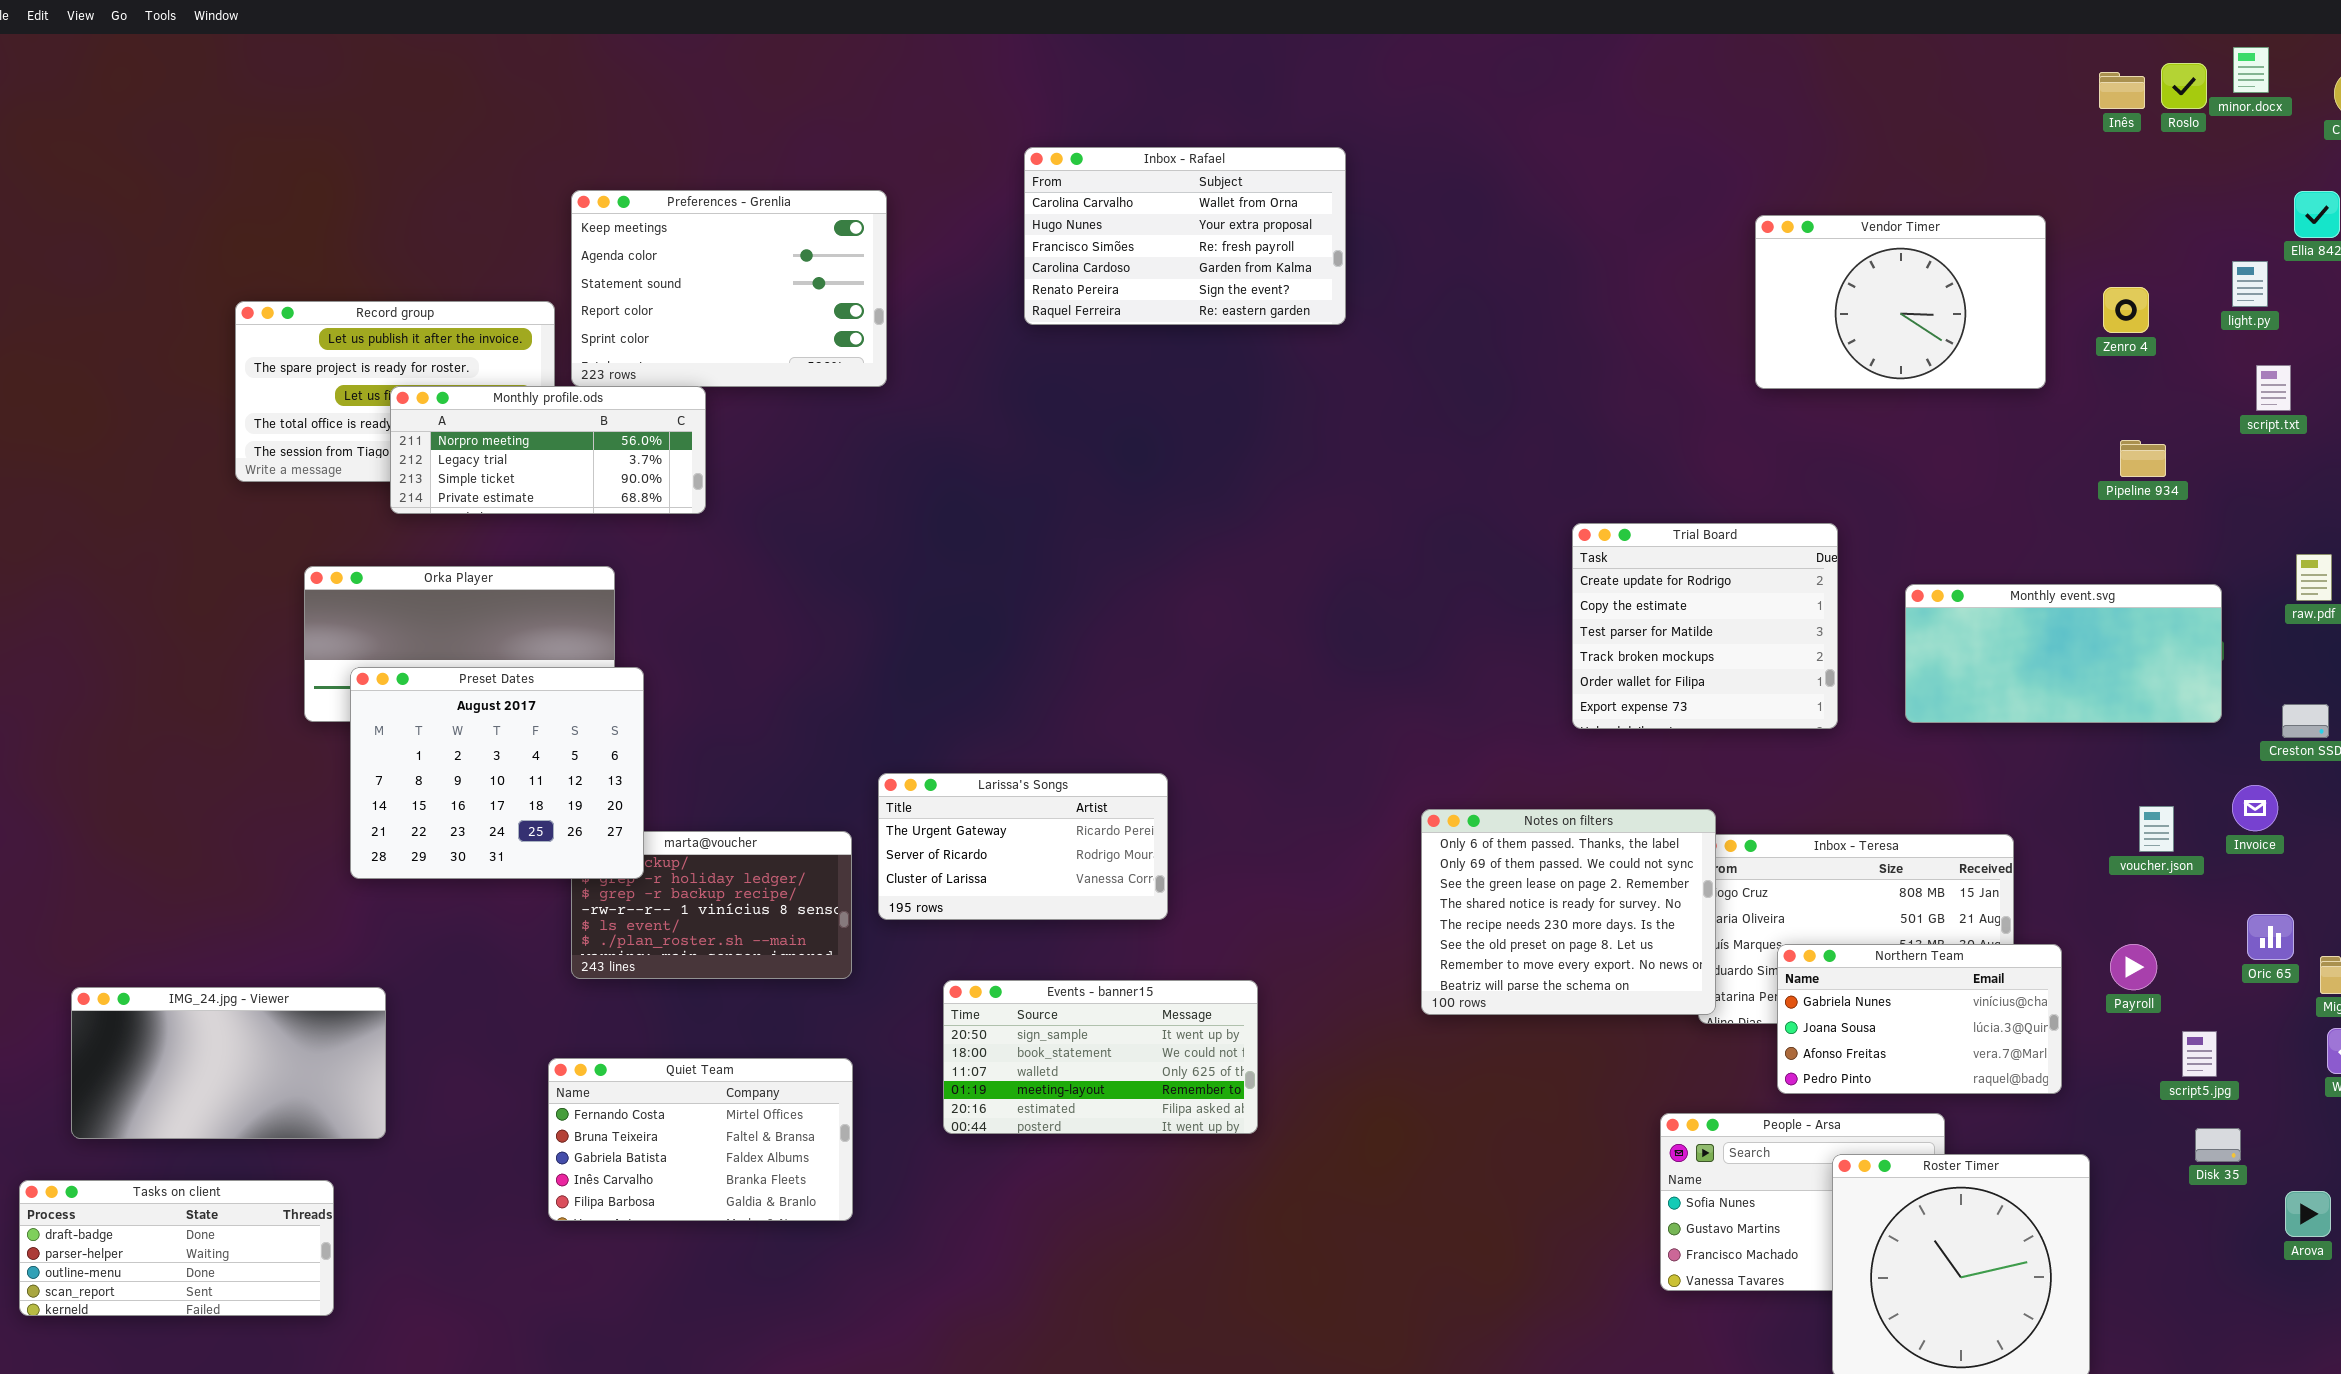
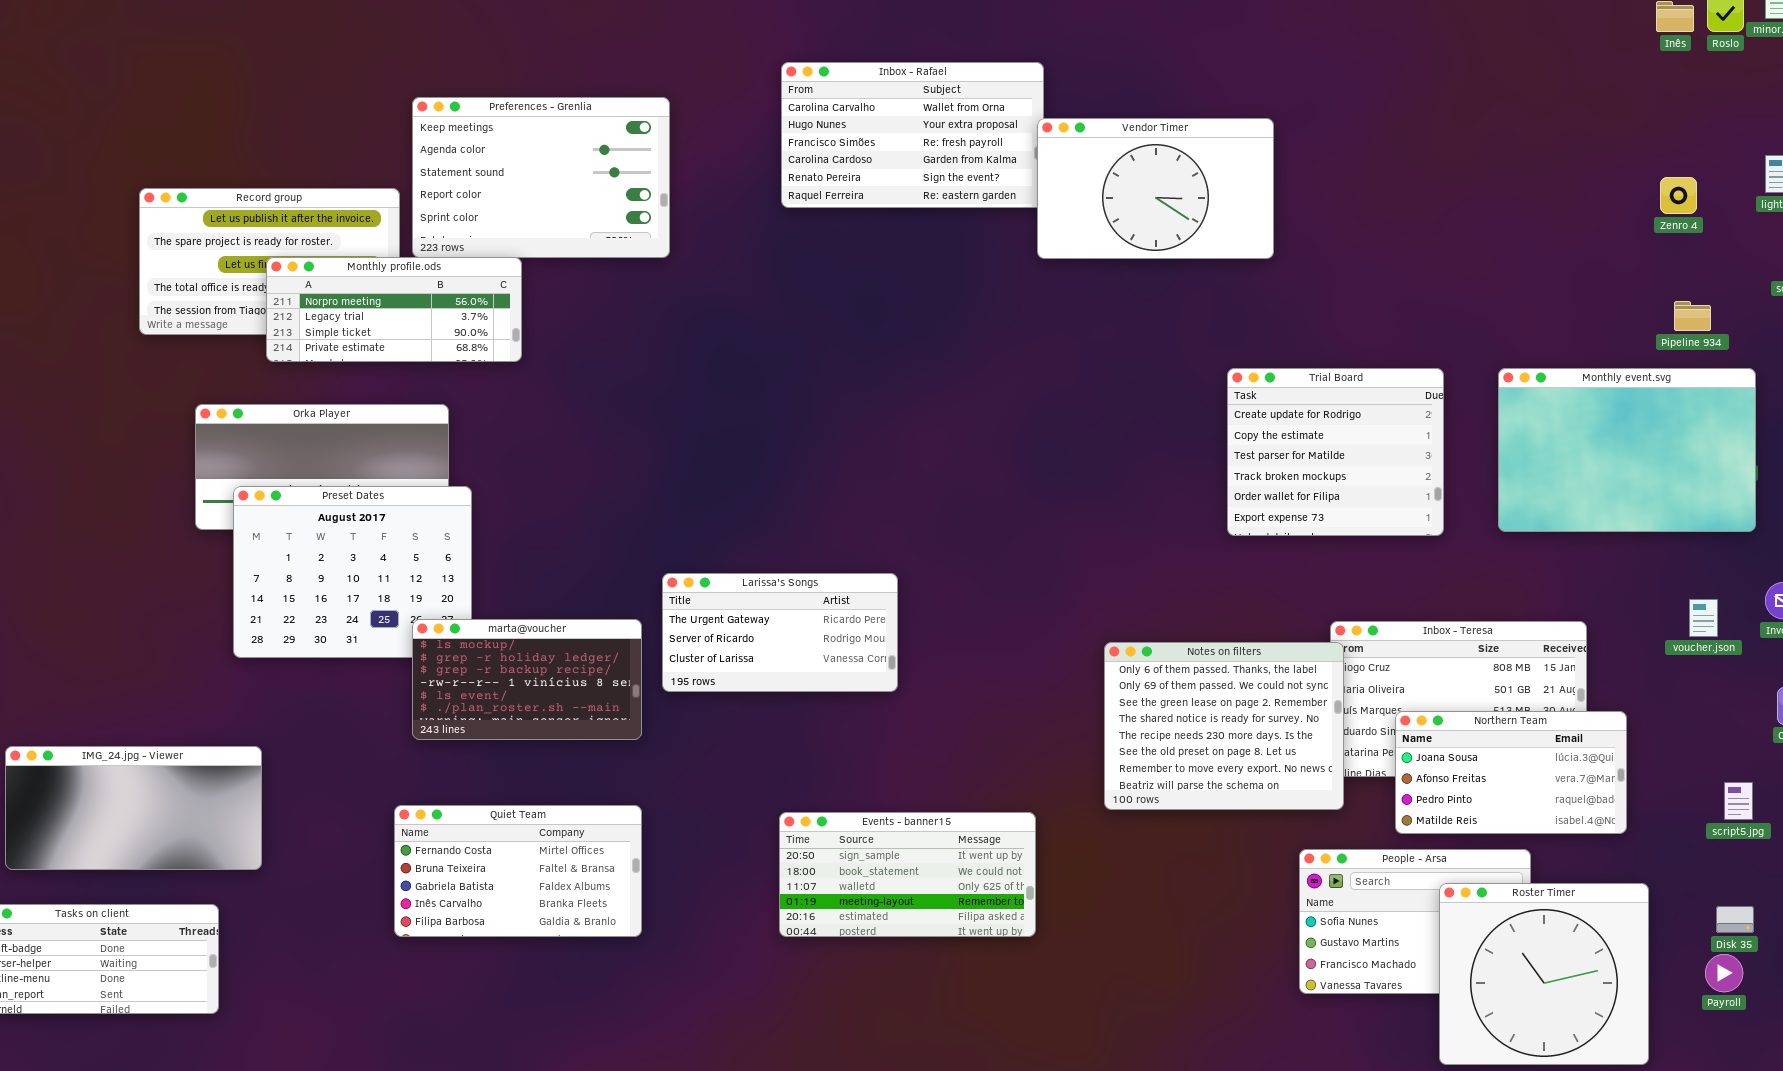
Vendor Timer: [1755,215,2046,389] -> [1037,118,1274,259], moved
Monthly event.svg: [1905,584,2222,723] -> [1498,368,1756,532], resized
Notes on filters: [1421,809,1716,1015] -> [1104,642,1344,810], moved
marta@voucher: [571,831,852,979] -> [412,619,642,740], raised
Northern Team: [1777,944,2062,1094] -> [1395,711,1627,834], scrolled down 1 row
Payroll: [2110,944,2157,990] -> [1705,954,1743,992], moved
Events - banner15: [943,980,1258,1134] -> [779,812,1036,937], moved
Disk 35: [2195,1128,2241,1162] -> [1716,906,1754,933], moved

